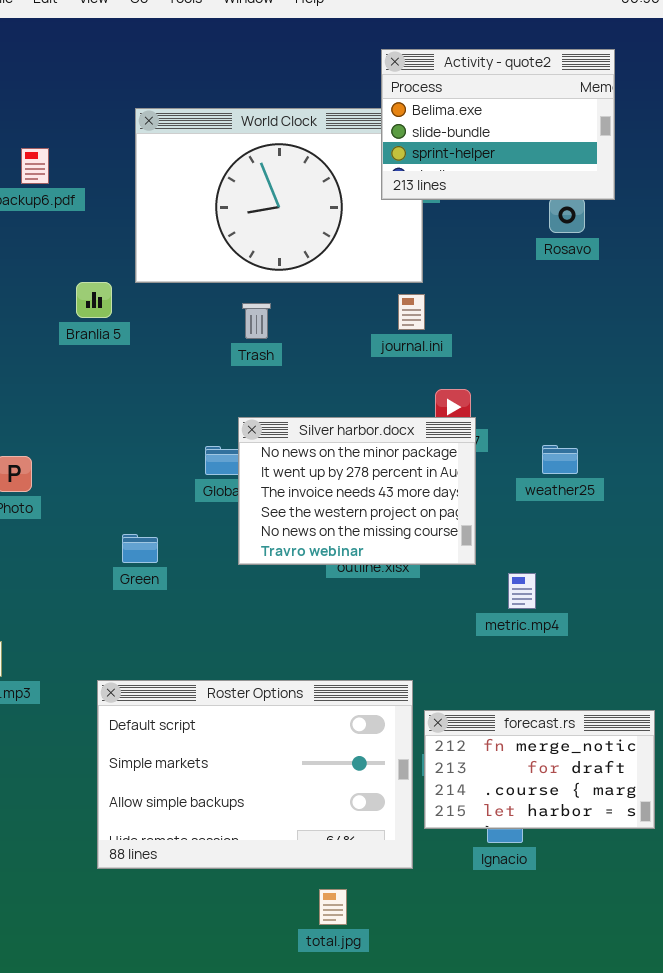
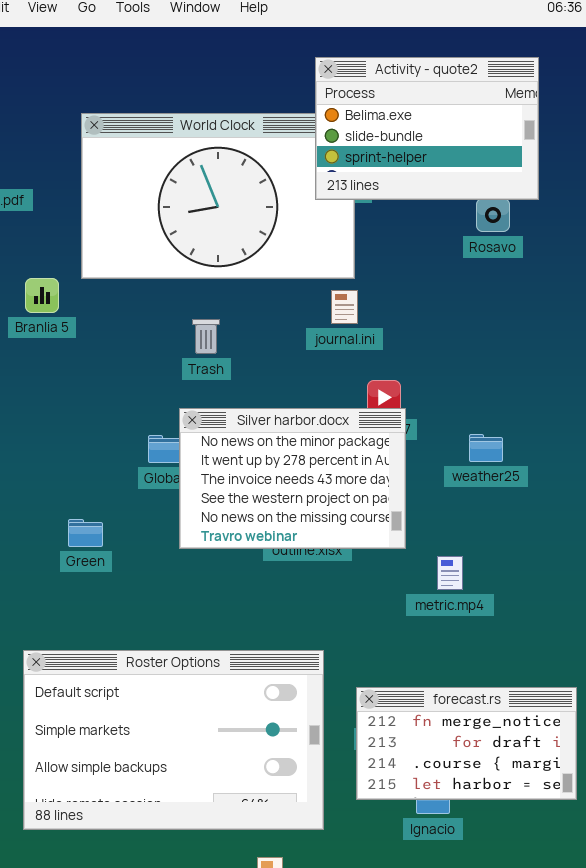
Trash: [242,303,271,339] -> [192,319,220,354], moved
Roster Options: [97,680,413,869] -> [23,650,324,830], moved

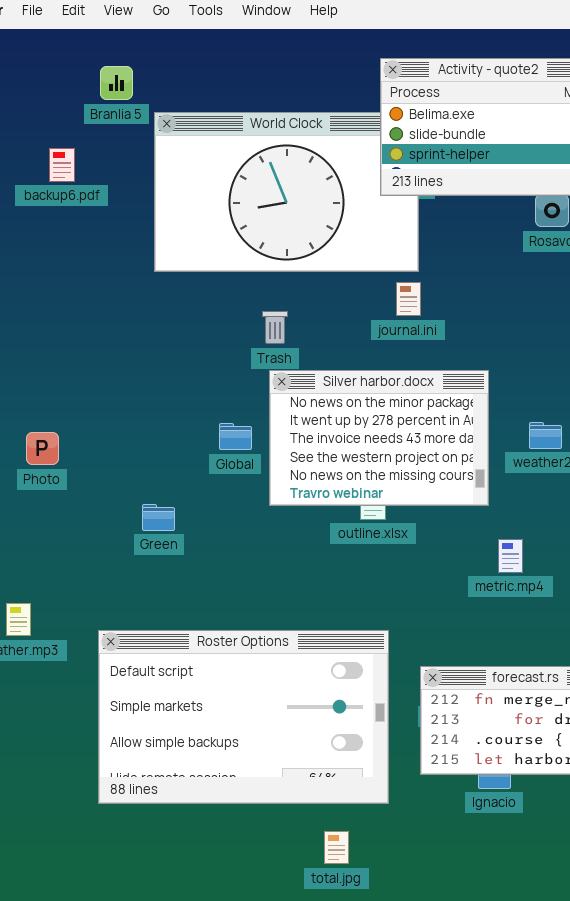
Branlia 5: [25,278,59,313] -> [100,66,133,100], moved
Silver harbor.docx: [179,408,406,549] -> [269,370,489,506], moved

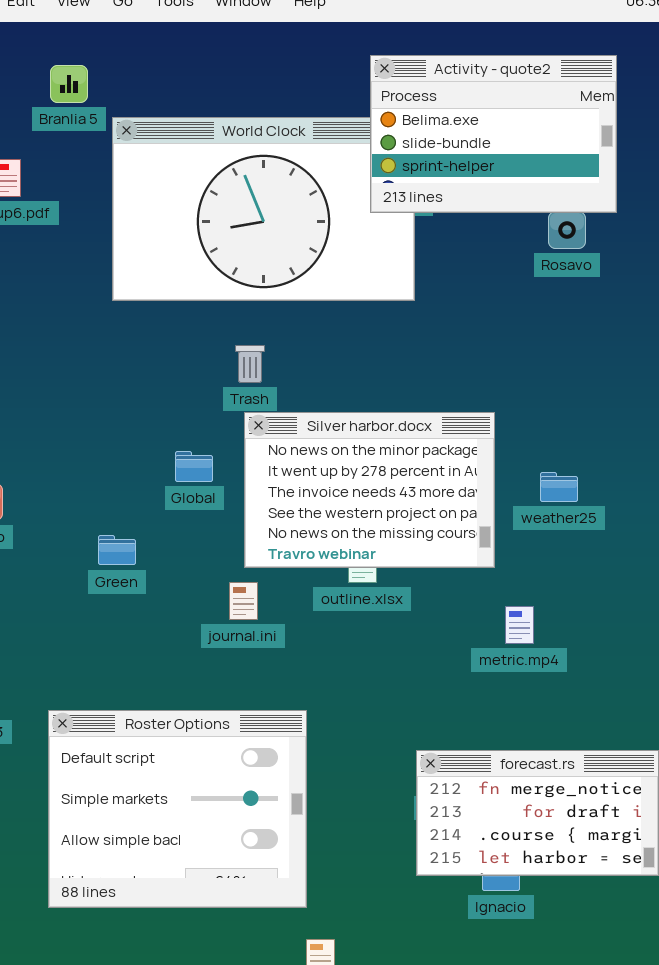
journal.ini: [396,282,421,316] -> [229,582,258,620], moved
Global: [219,423,252,450] -> [175,451,213,482], moved
Green: [142,504,175,531] -> [98,535,136,565], moved
Roster Options: [98,630,389,804] -> [48,710,307,908], resized

